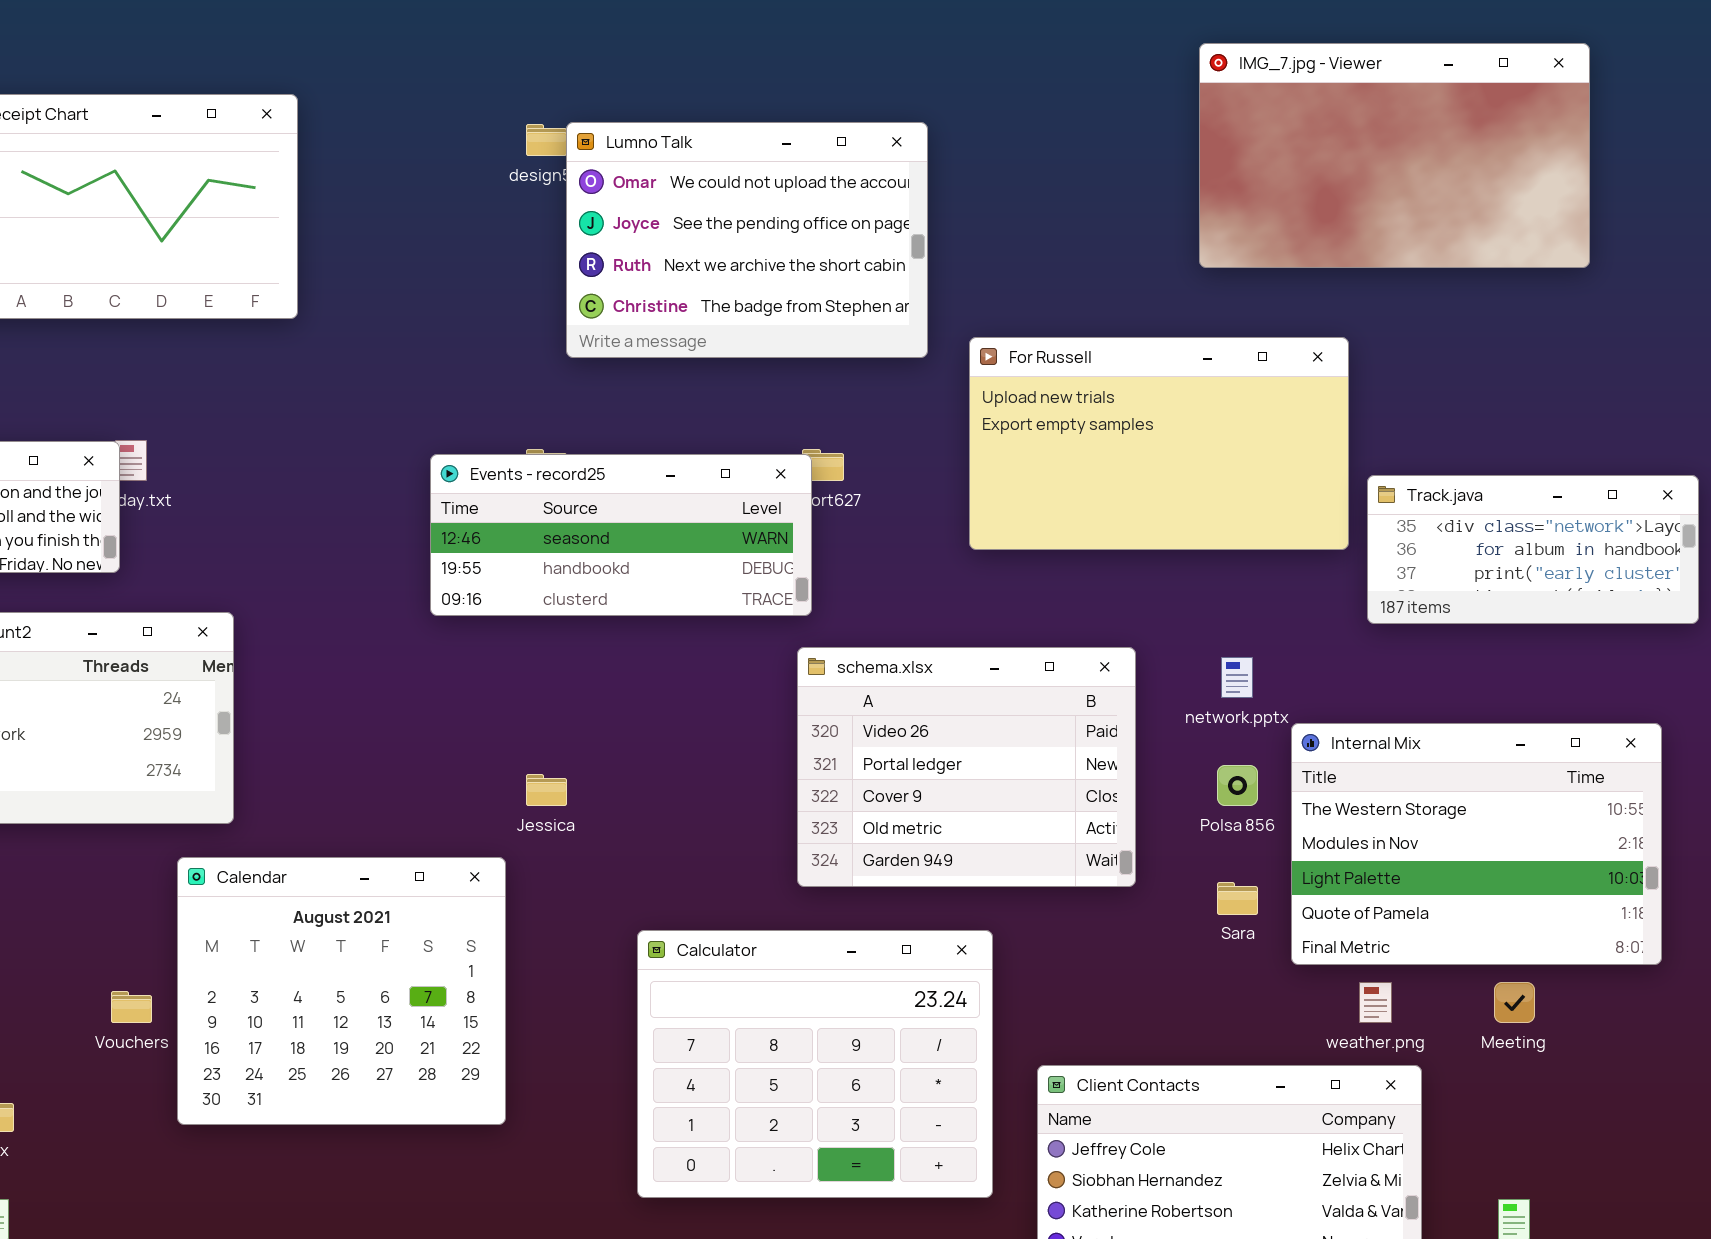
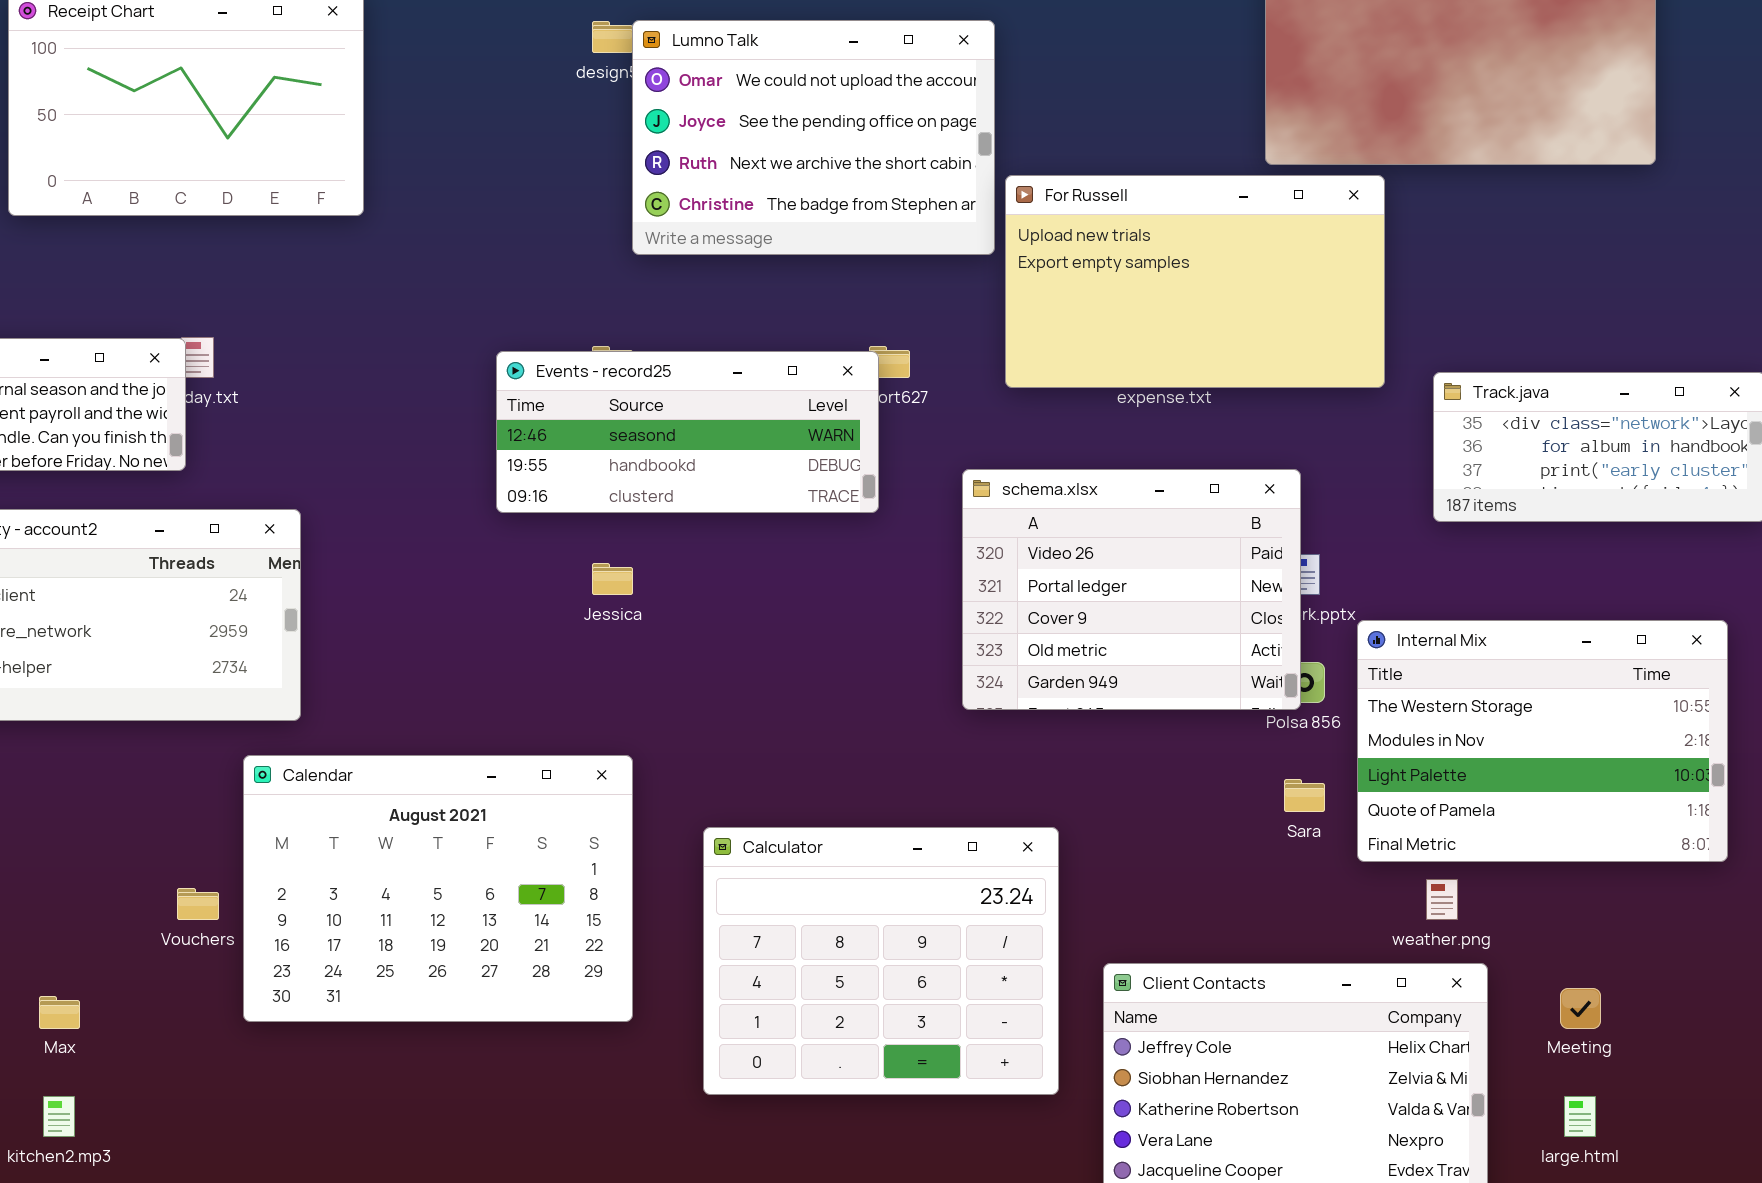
For Russell: [969,337,1349,550] -> [1005,175,1385,388], moved
schema.xlsx: [797,647,1136,887] -> [962,469,1301,710], moved
Jessica: [526,774,567,806] -> [592,563,633,595], moved
Calendar: [177,857,506,1125] -> [243,755,633,1022], resized
Meeting: [1494,982,1535,1023] -> [1560,988,1601,1029], moved

